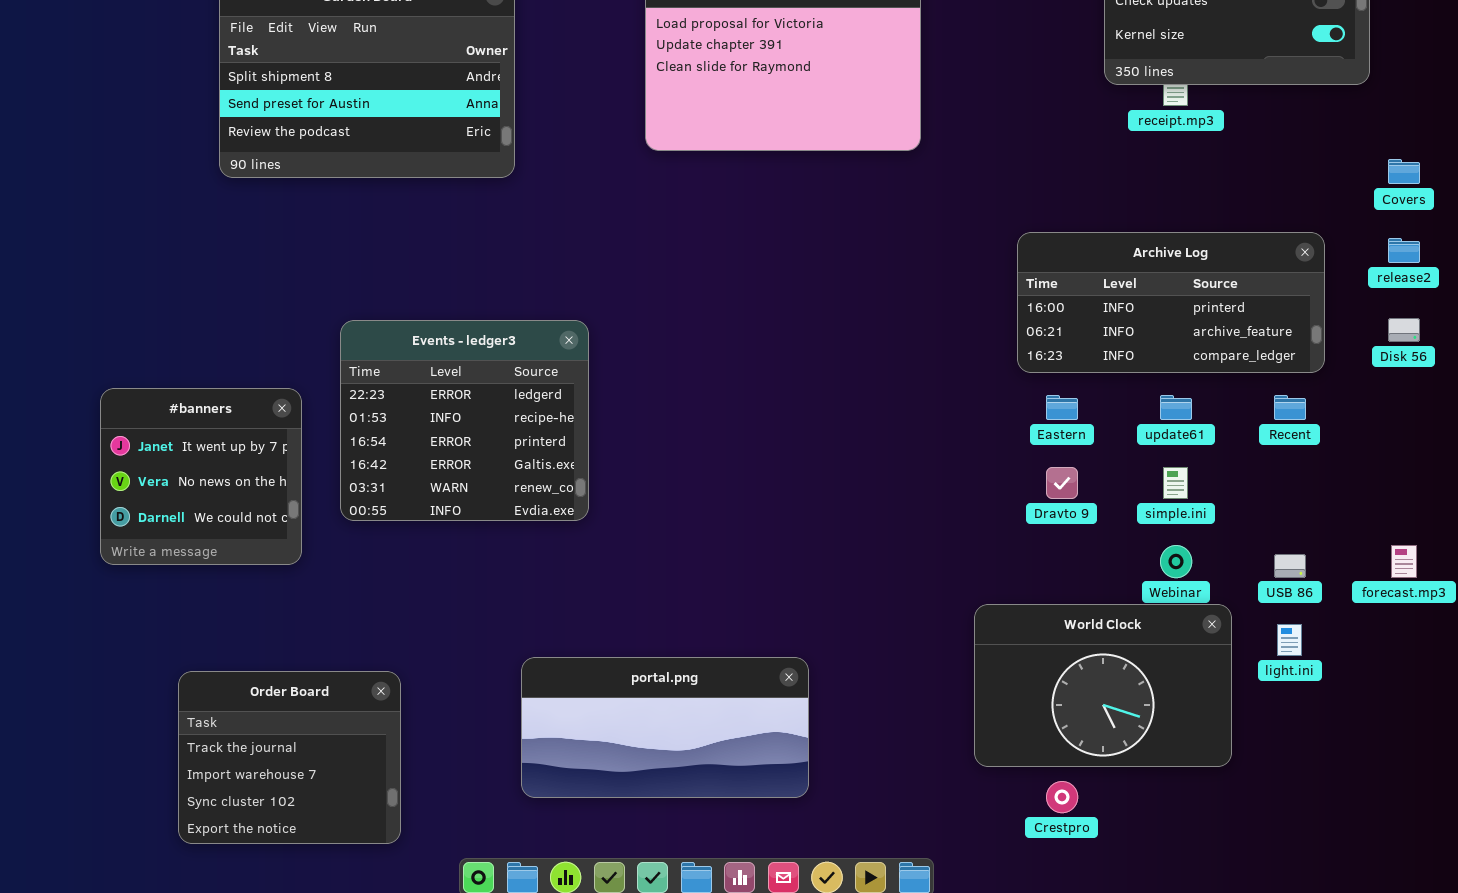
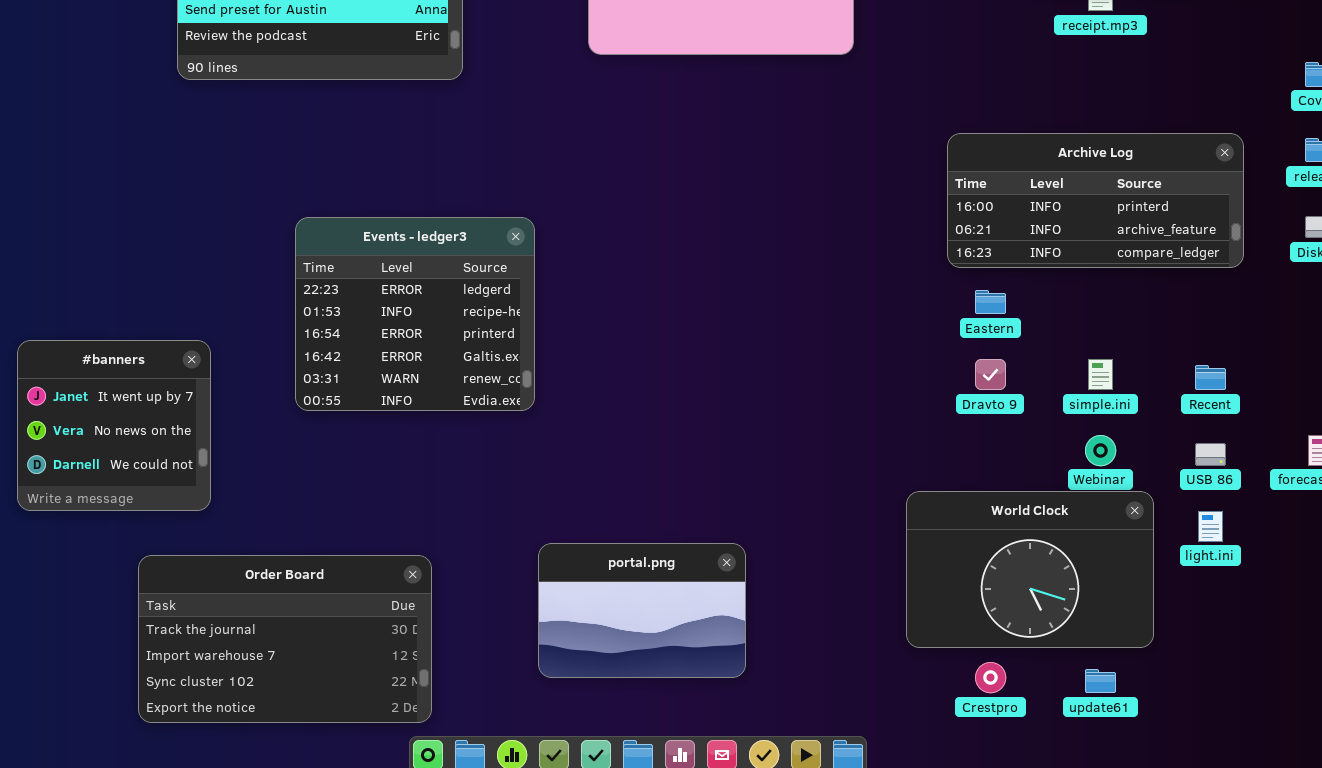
#banners: [100,388,302,565] -> [17,340,211,511], moved
update61: [1160,395,1192,420] -> [1085,669,1116,693], moved
Recent: [1274,395,1306,420] -> [1195,365,1226,390], moved
portal.png: [521,657,809,798] -> [538,543,746,678], resized
Order Board: [178,671,401,844] -> [138,555,432,723], resized

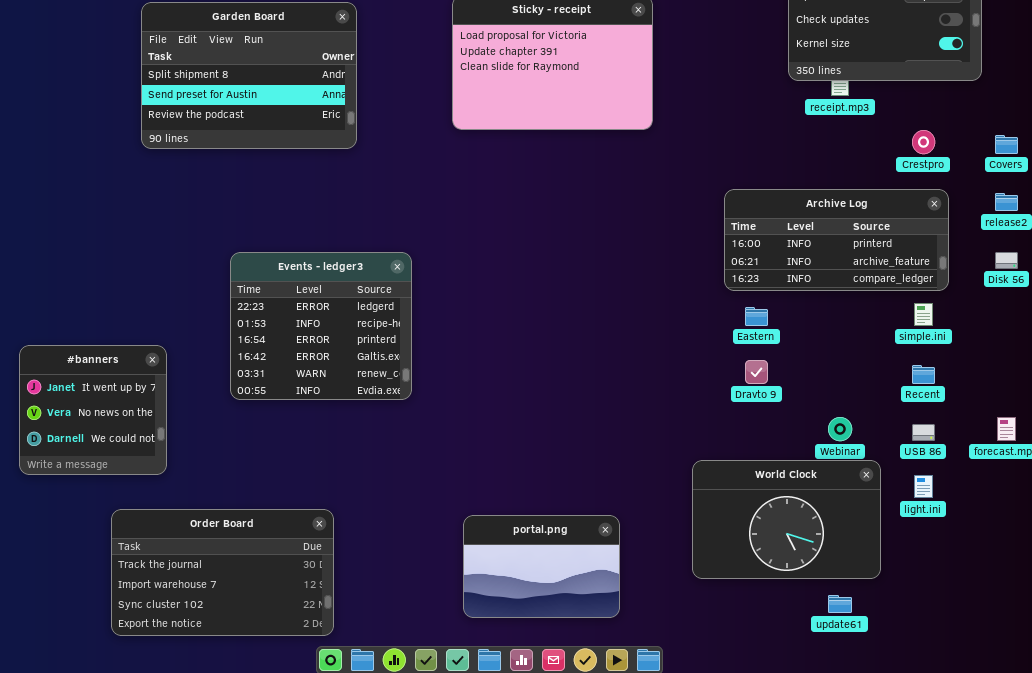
simple.ini: [1088,359,1113,390] -> [914,303,933,326], moved
portal.png: [538,543,746,678] -> [463,515,620,618], moved
Crestpro: [975,662,1006,693] -> [912,130,935,154], moved

